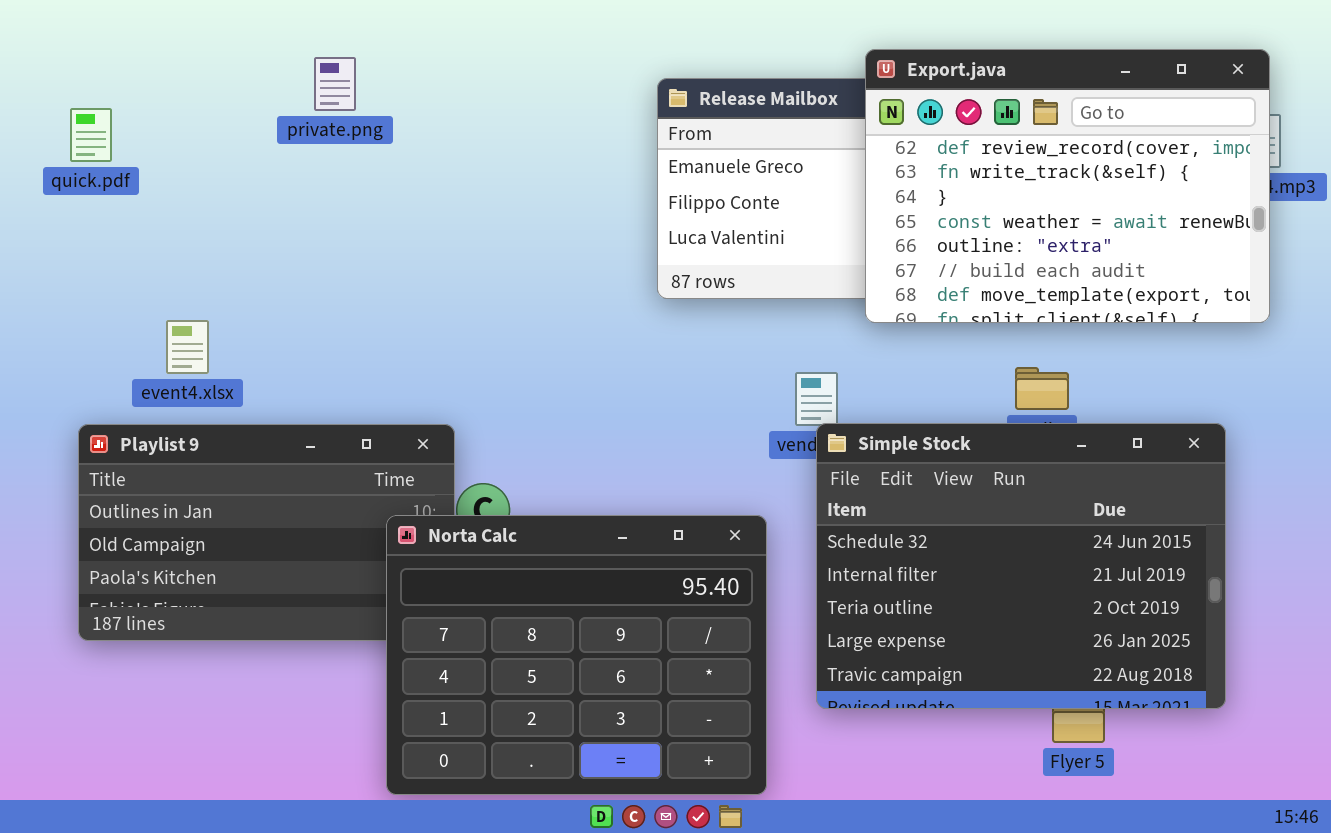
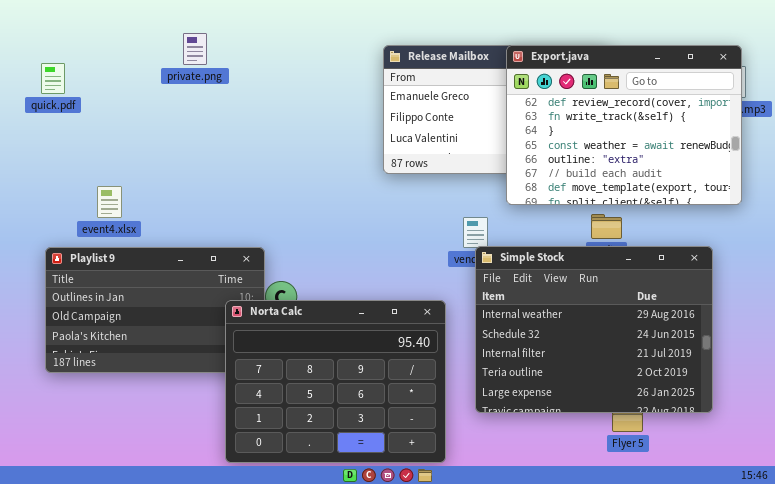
Export.java: [865,49,1270,323] -> [506,45,742,205], moved
Simple Stock: [816,423,1226,709] -> [475,246,713,413], scrolled up 1 row

